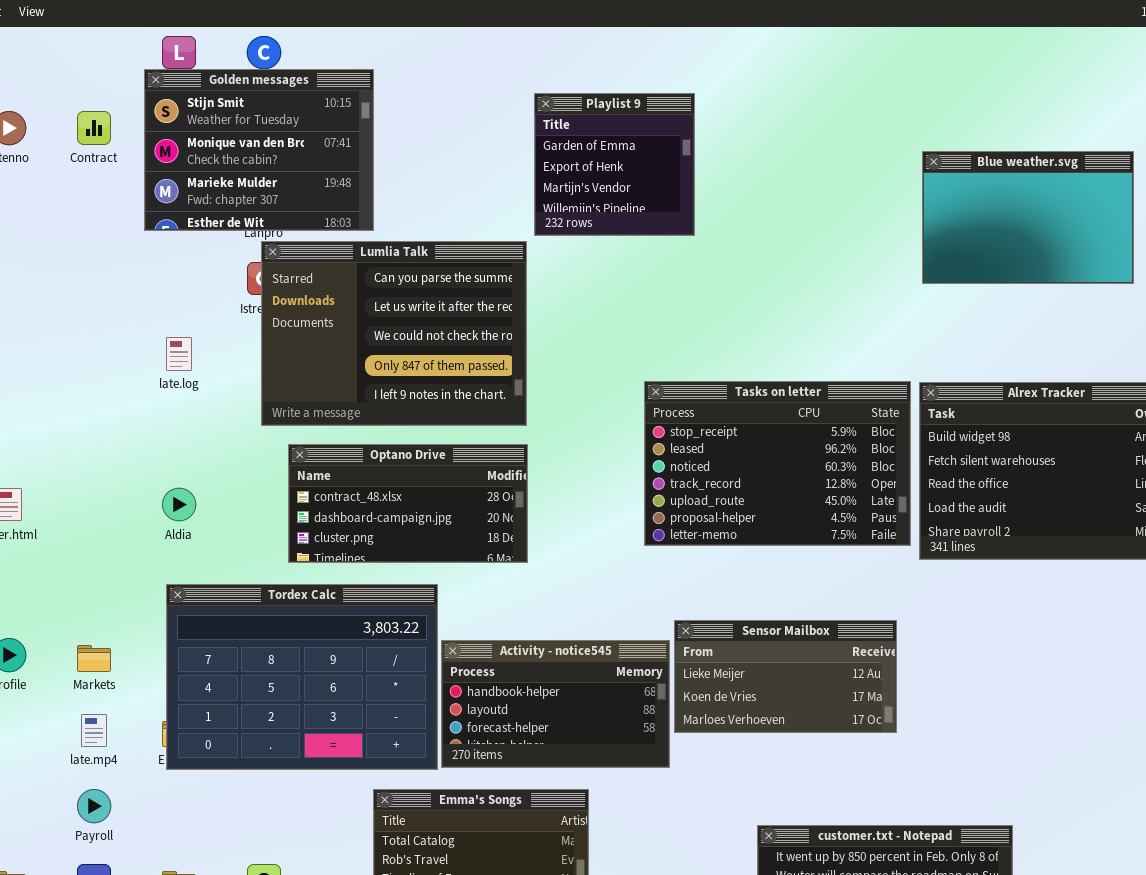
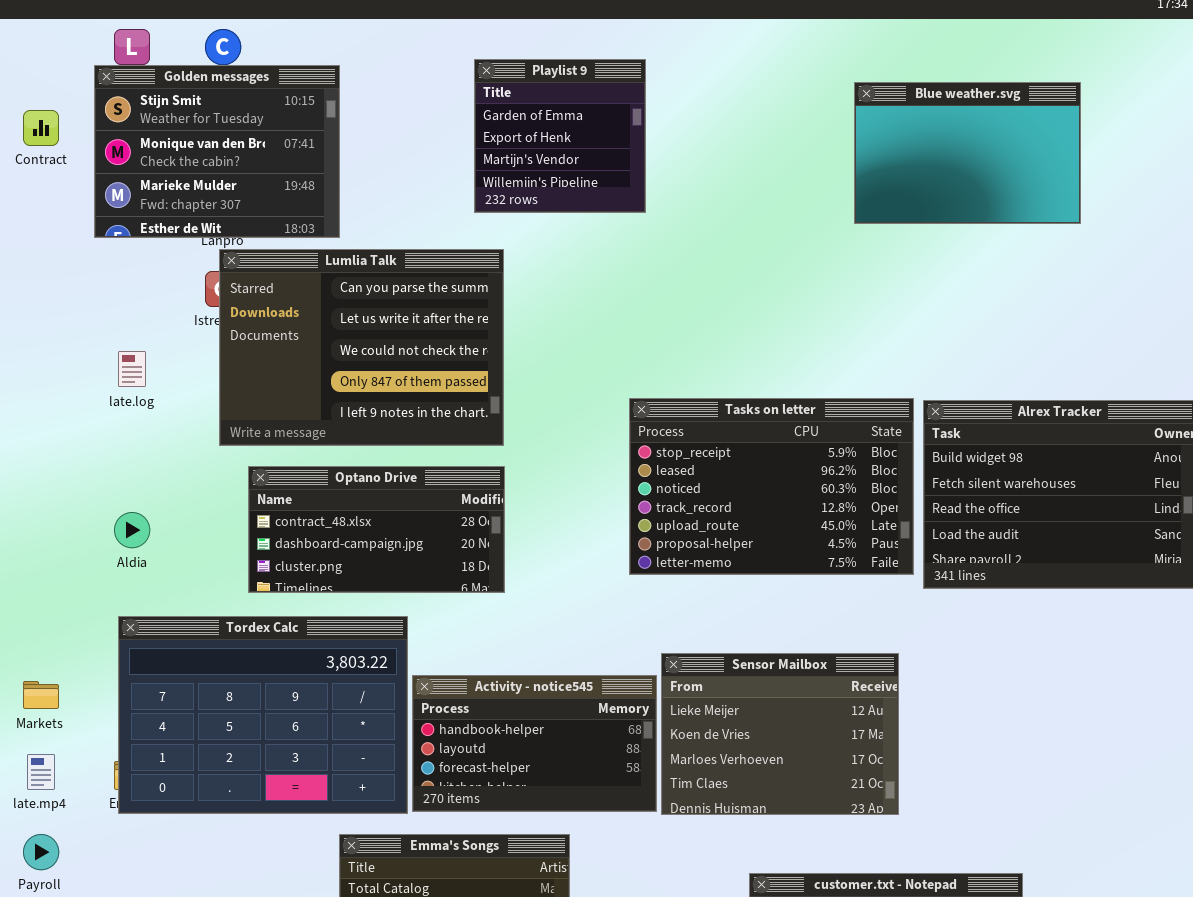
Playlist 9: [534,93,695,236] -> [474,59,646,213], moved
Blue weather.svg: [922,151,1134,284] -> [854,82,1081,224], moved
Sensor Mailbox: [674,620,897,733] -> [661,653,899,815], resized

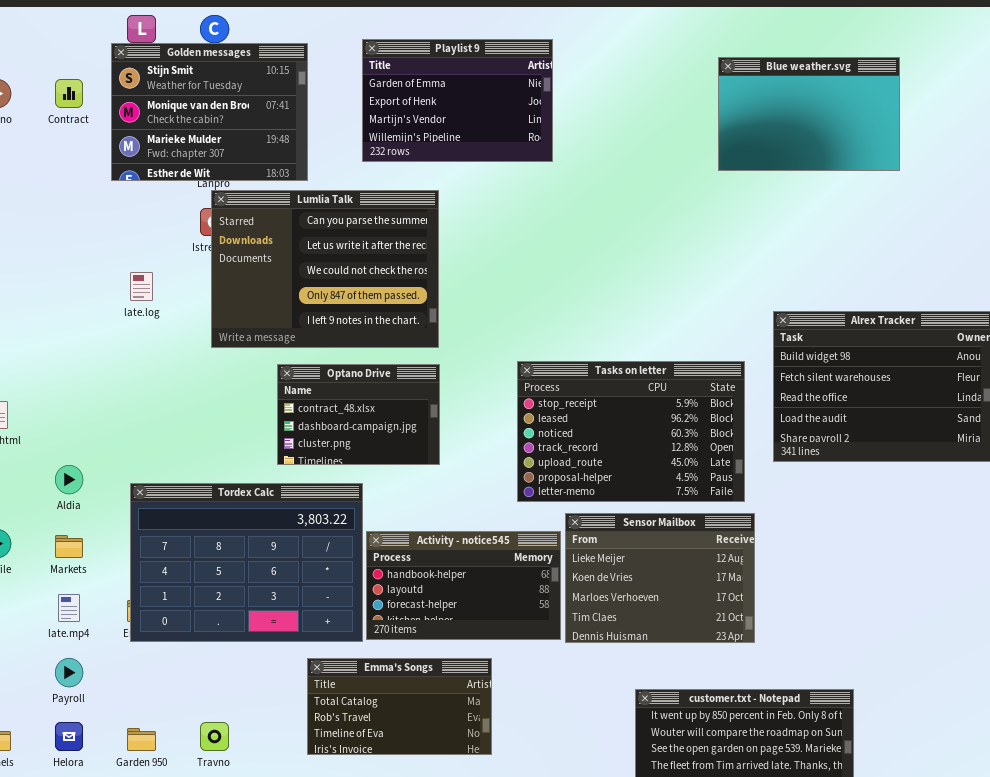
Playlist 9: [474,59,646,213] -> [362,39,553,162], resized
Tasks on letter: [629,398,914,575] -> [517,361,745,502], moved
Optano Drive: [248,466,505,593] -> [277,364,440,465], resized
Aldia: [114,512,150,548] -> [55,465,83,494], moved

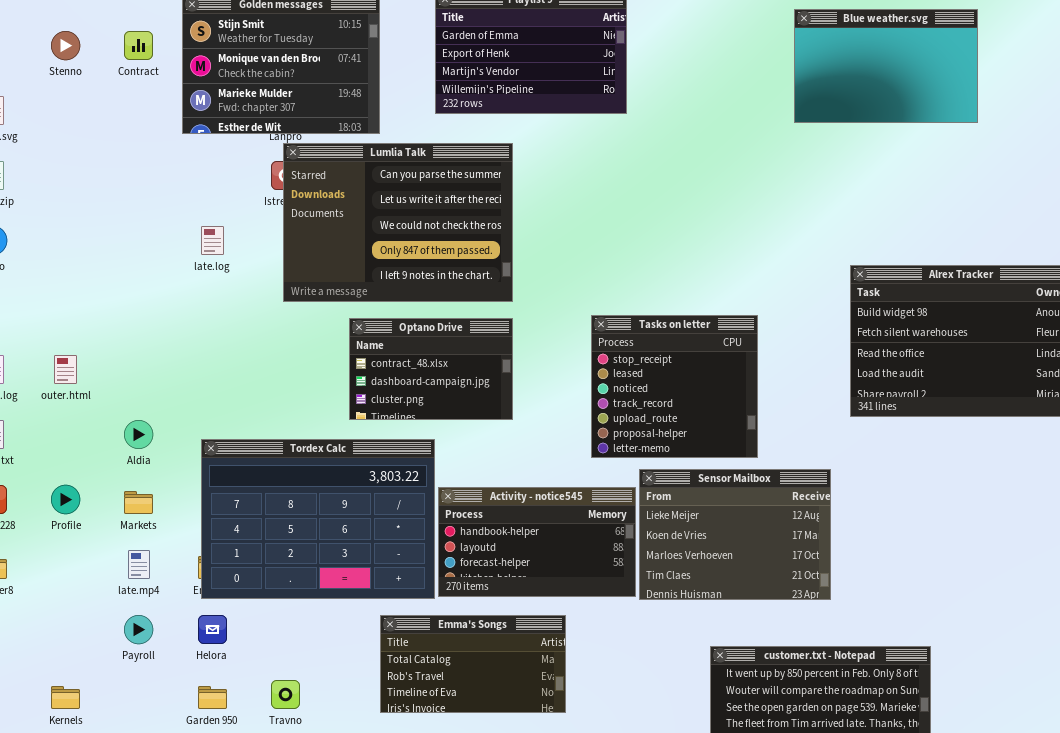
Tasks on letter: [517,361,745,502] -> [591,315,758,458], resized
Helora: [55,722,83,751] -> [198,615,227,644], moved

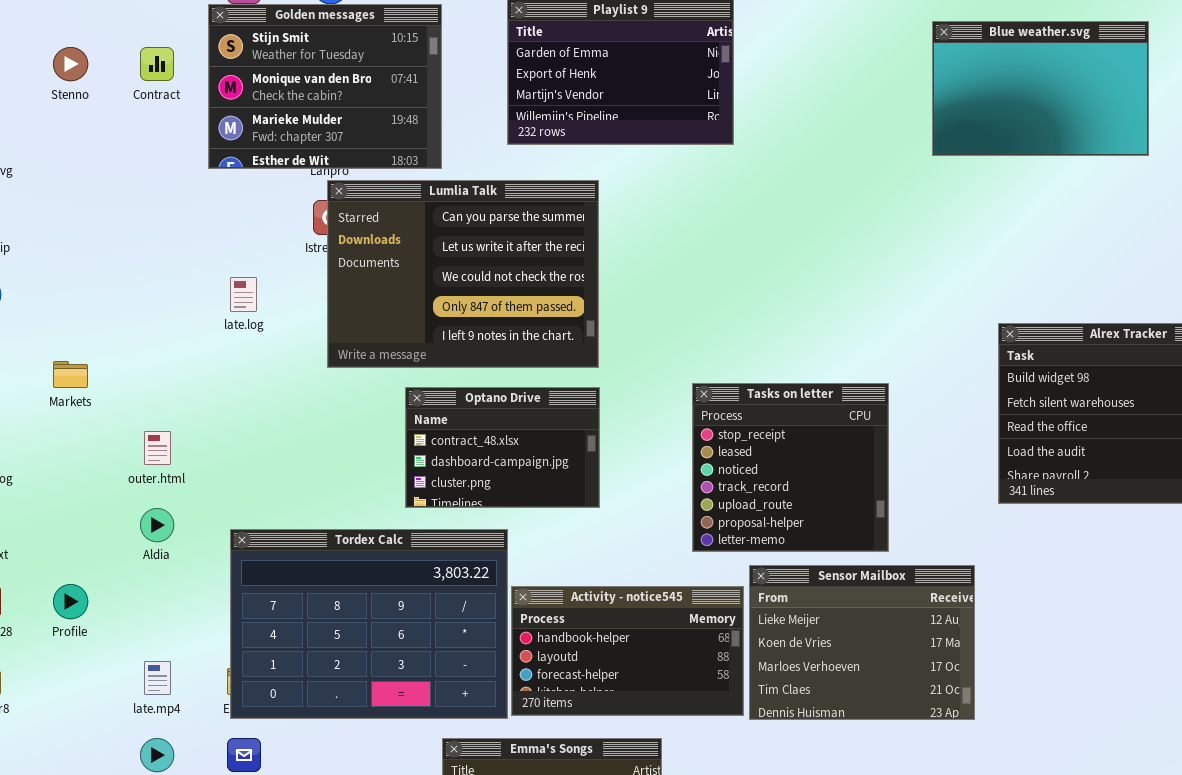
outer.html: [54,355,77,384] -> [144,431,171,465], moved
Markets: [124,491,153,514] -> [53,361,88,388], moved

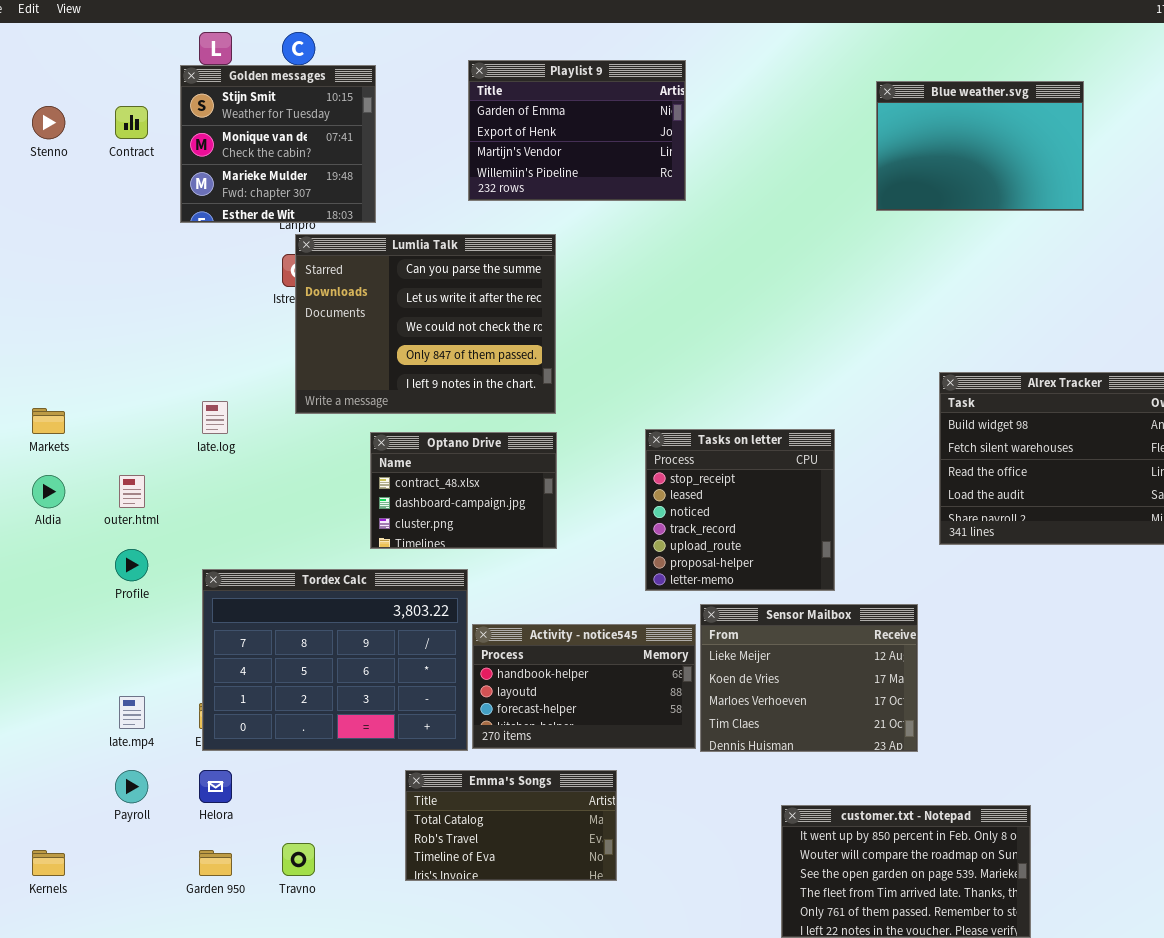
Golden messages: [208,4,442,169] -> [180,65,376,223], resized
late.log: [230,277,257,312] -> [202,401,228,434], moved
Aldia: [140,508,174,542] -> [32,475,65,508], moved
Profile: [53,584,88,619] -> [115,549,148,581], moved

